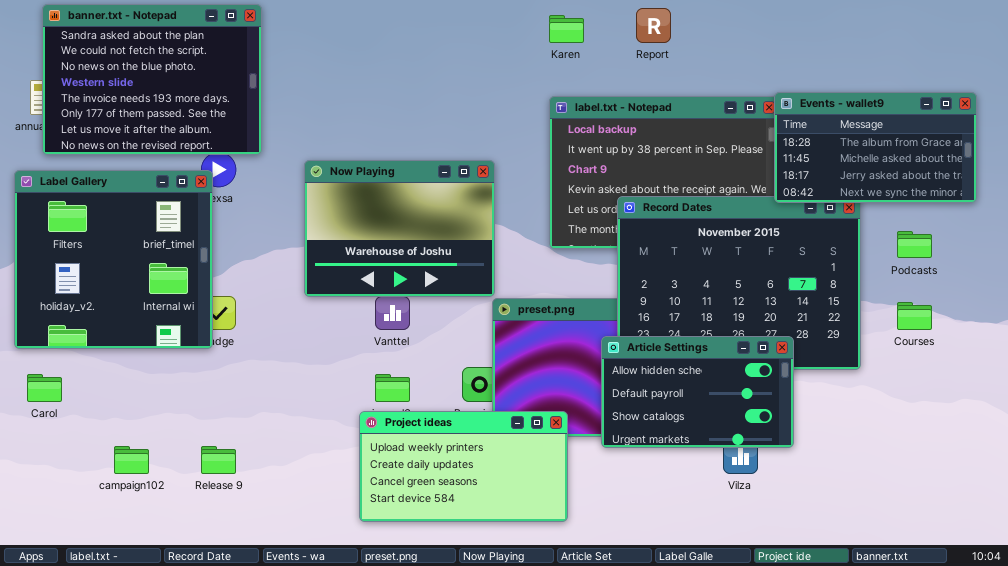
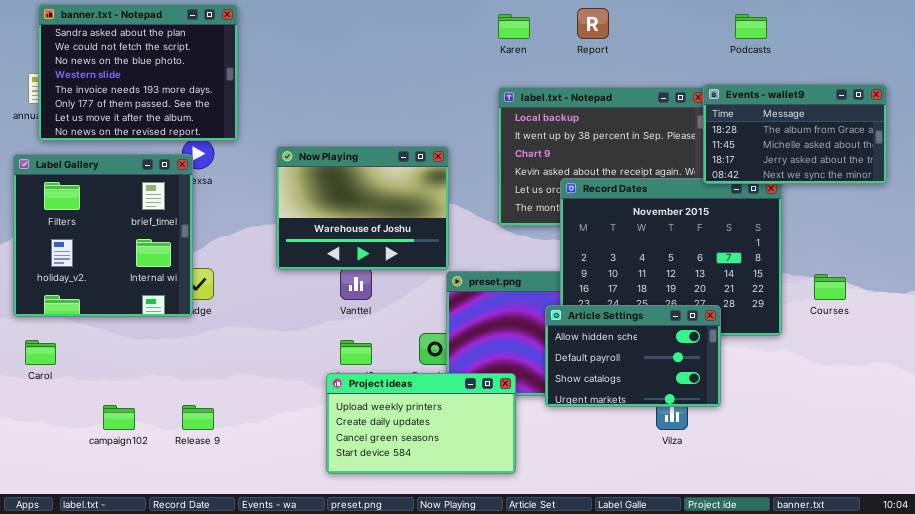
Podcasts: [897,231,932,258] -> [735,14,767,39], moved

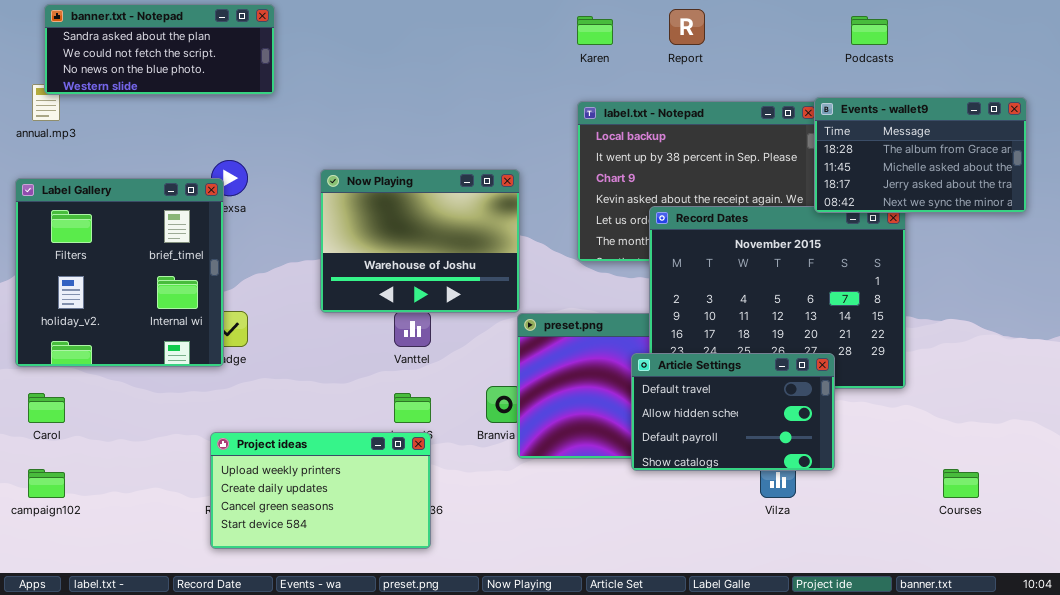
banner.txt - Notepad: [38,4,238,141] -> [44,4,275,95], resized
Courses: [814,274,846,300] -> [943,469,979,498], moved
Article Settings: [545,305,721,407] -> [631,353,835,471], scrolled up 1 row
Project ideas: [326,373,516,474] -> [210,432,431,549], moved
campaign102: [103,405,135,430] -> [28,469,65,498], moved

